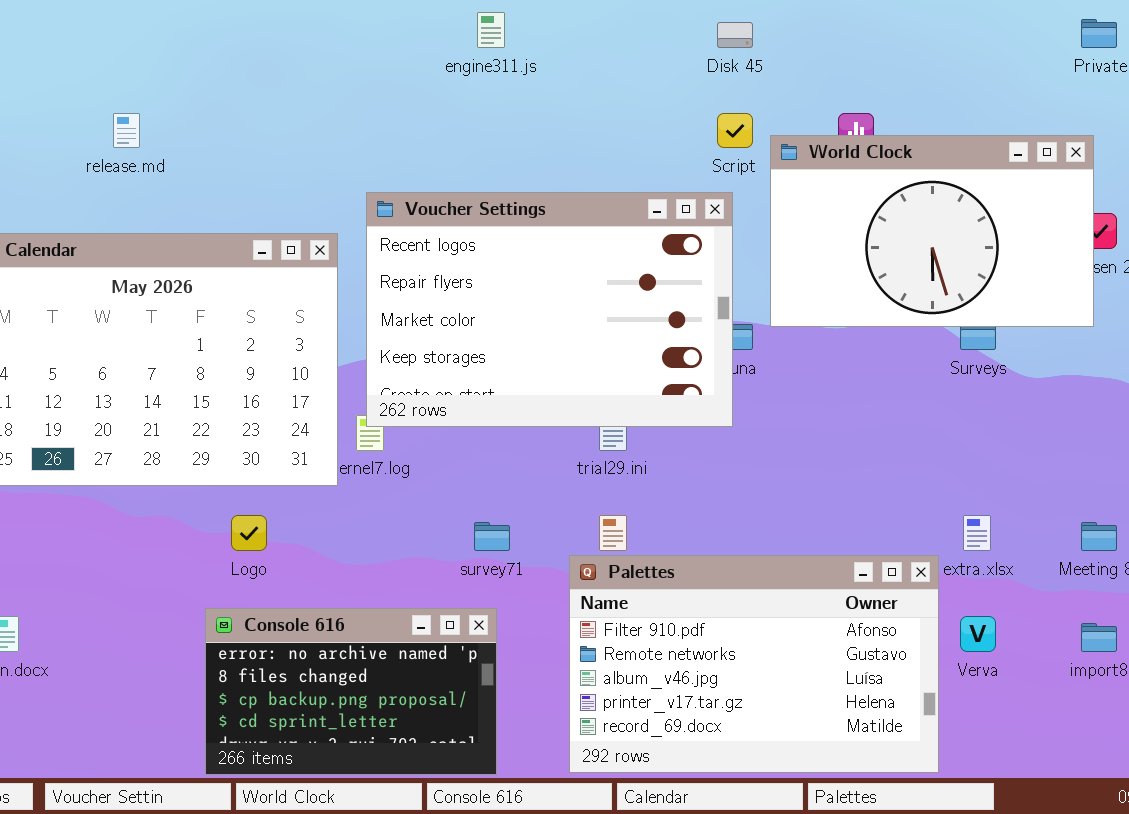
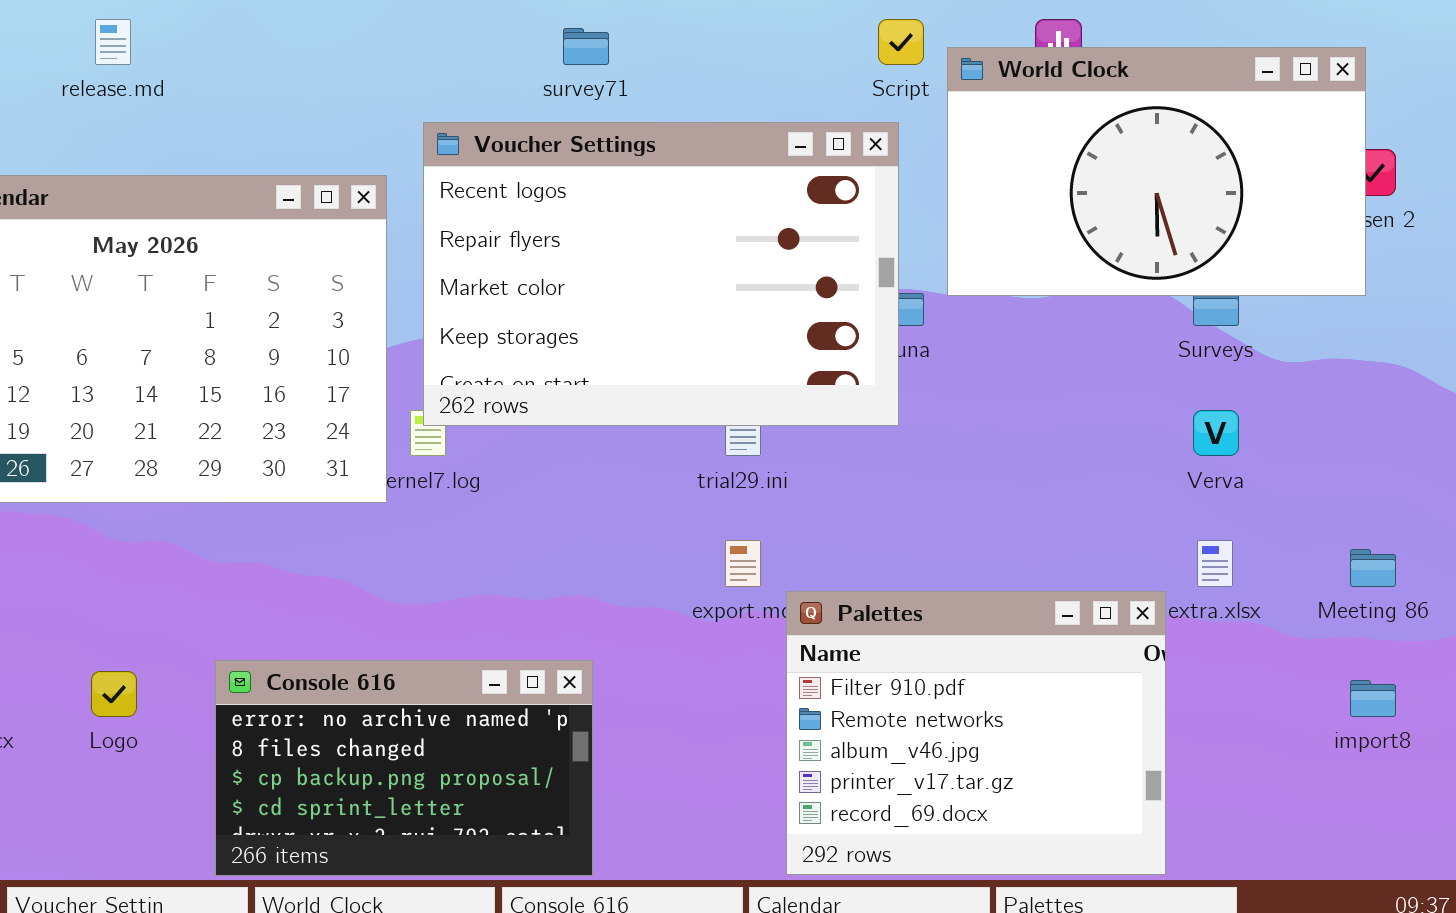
Logo: [231,515,267,551] -> [91,671,137,717], moved
survey71: [474,522,510,551] -> [563,28,609,65], moved
Palettes: [569,555,939,773] -> [786,591,1166,875], resized
Verva: [960,616,996,652] -> [1193,410,1239,456], moved

